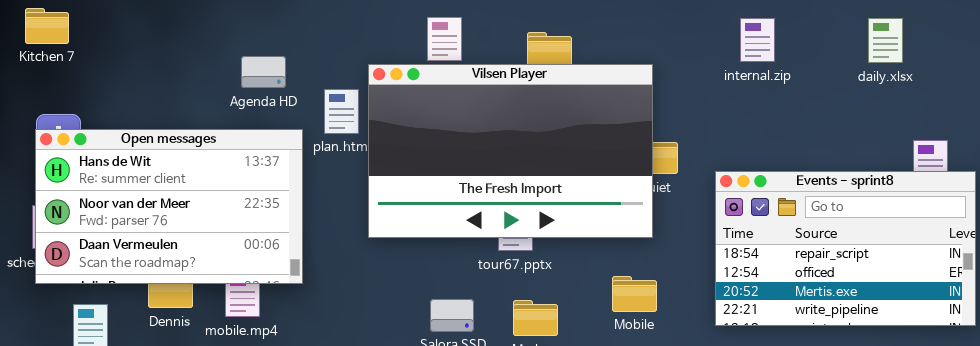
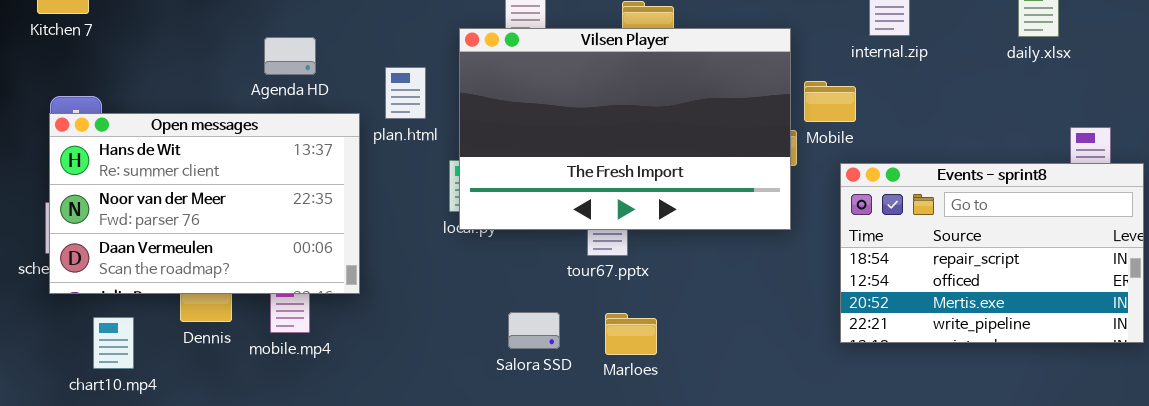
Agenda HD: [241,56,286,88] -> [264,37,316,75], moved
Vilsen Player: [368,64,653,238] -> [459,28,791,230], moved
Mobile: [612,276,657,312] -> [804,81,856,122], moved

